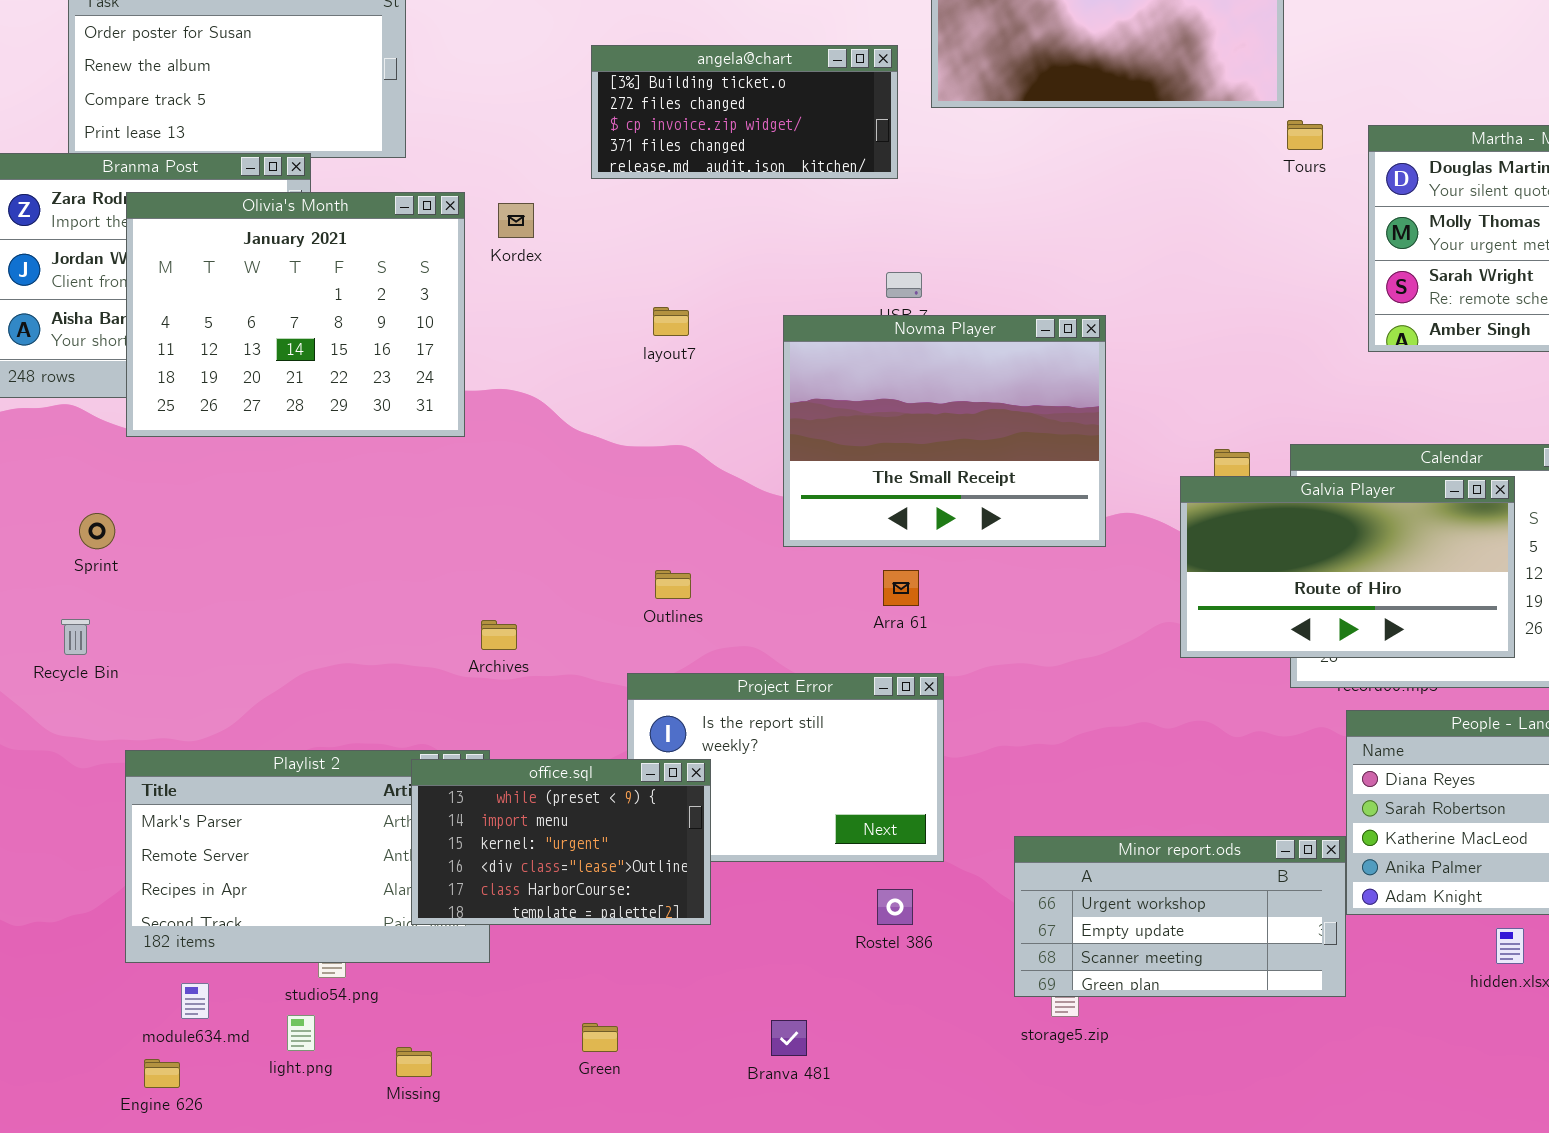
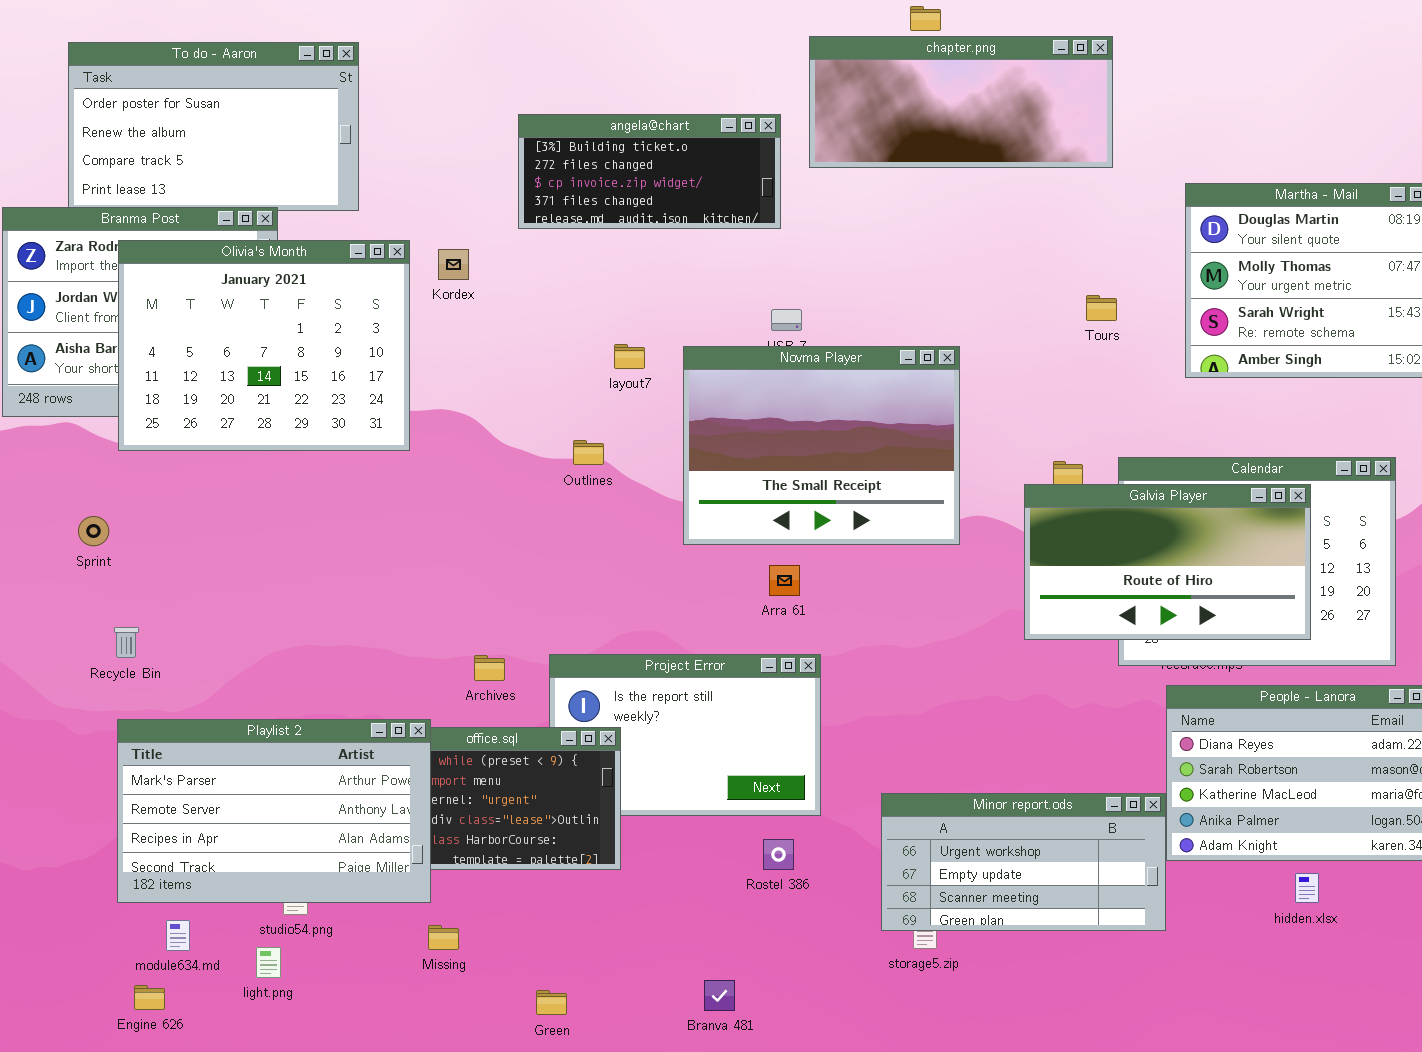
Tours: [1287,120,1323,150] -> [1086,295,1117,321], moved
layout7: [653,307,689,336] -> [614,344,645,369], moved
Outlines: [655,570,691,599] -> [573,440,604,465], moved
Recycle Bin: [61,619,90,655] -> [114,627,139,658], moved
Archives: [481,620,517,650] -> [474,655,505,681], moved
Playlist 2: [125,750,490,963] -> [117,719,431,903], raised
Branva 481: [771,1020,807,1056] -> [704,980,735,1011], moved
Green: [582,1023,618,1052] -> [536,990,567,1015], moved
Missing: [396,1047,432,1077] -> [428,925,459,950], moved

